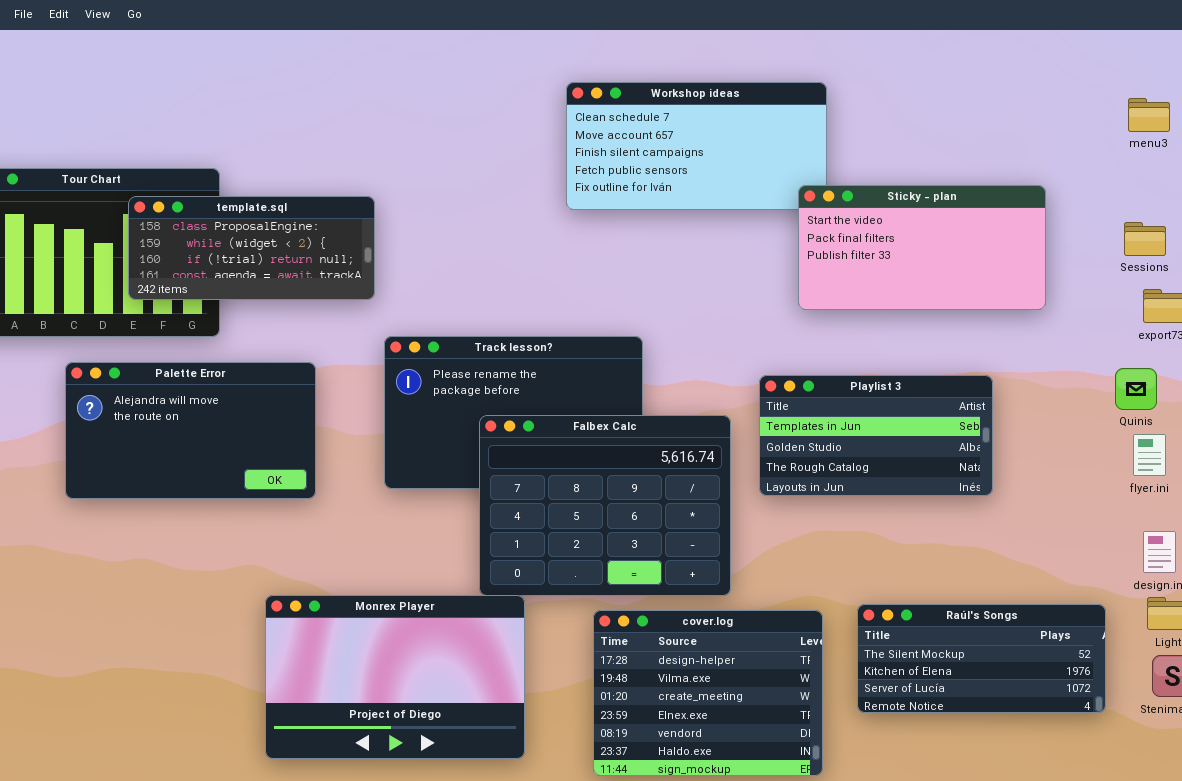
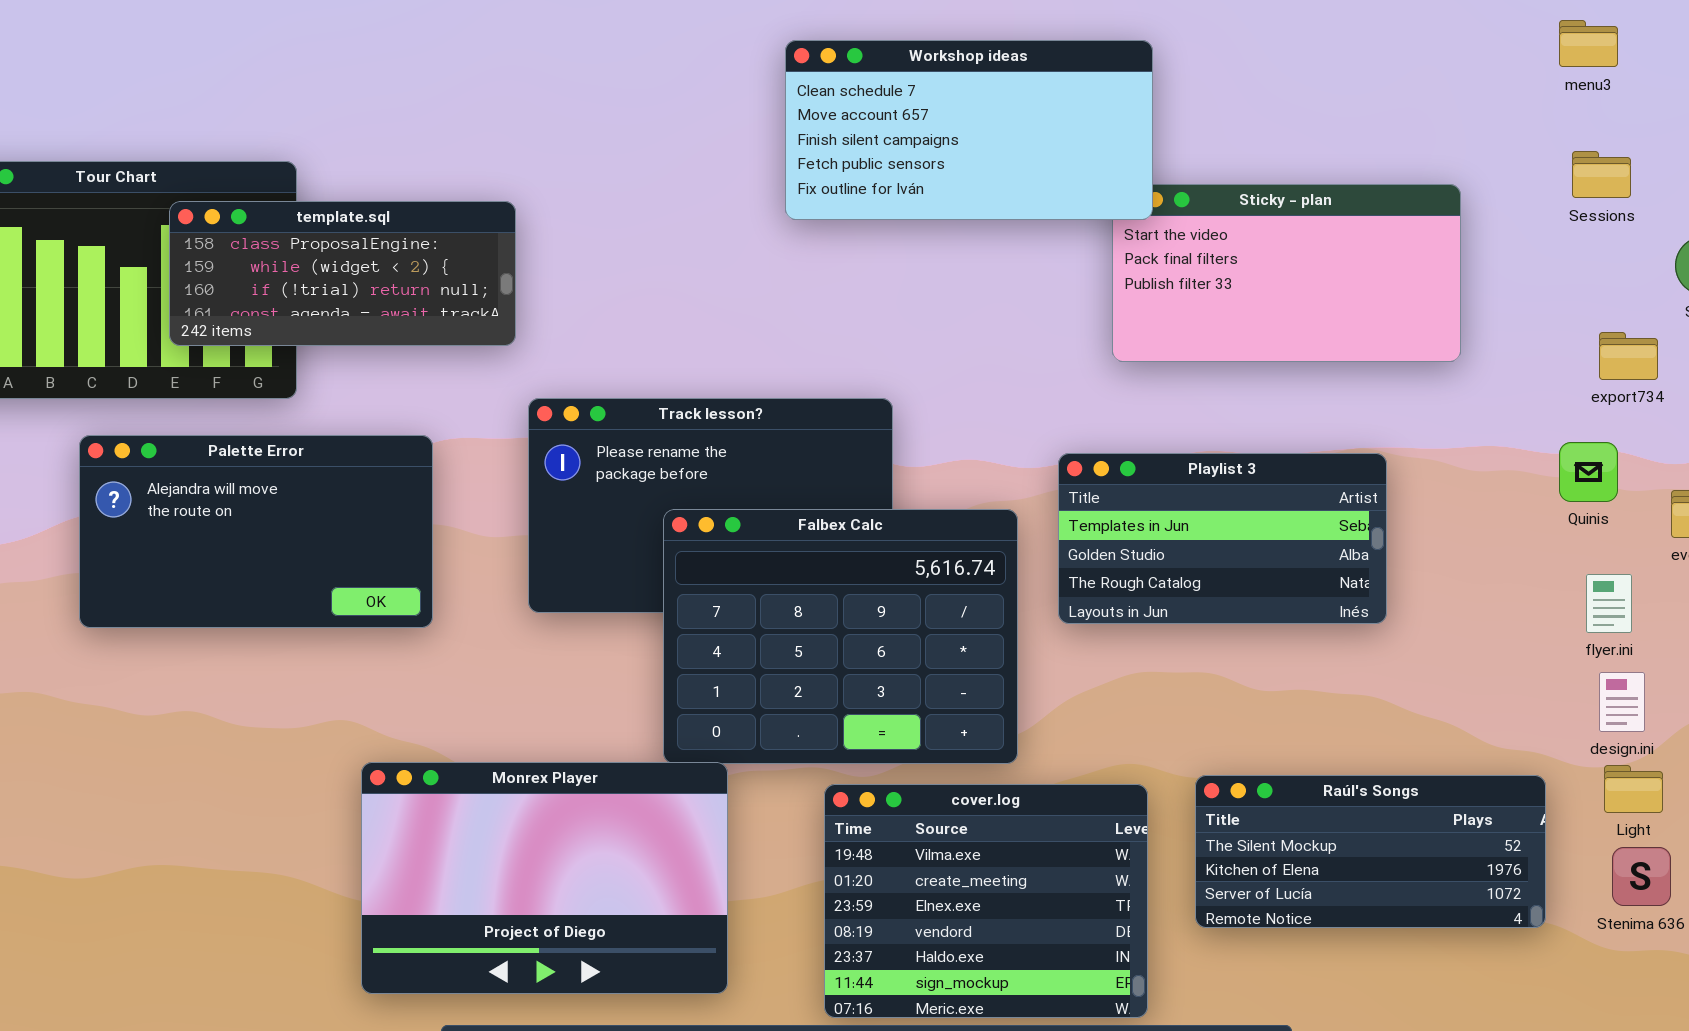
Workshop ideas: [566,82,827,210] -> [785,40,1153,220], raised
menu3: [1128,98,1170,132] -> [1559,20,1618,67], moved
Sessions: [1124,222,1166,256] -> [1572,151,1631,198], moved
flyer.ini: [1133,434,1166,476] -> [1586,574,1632,633], moved
cover.log: [593,610,823,776] -> [824,784,1148,1018], scrolled down 1 row

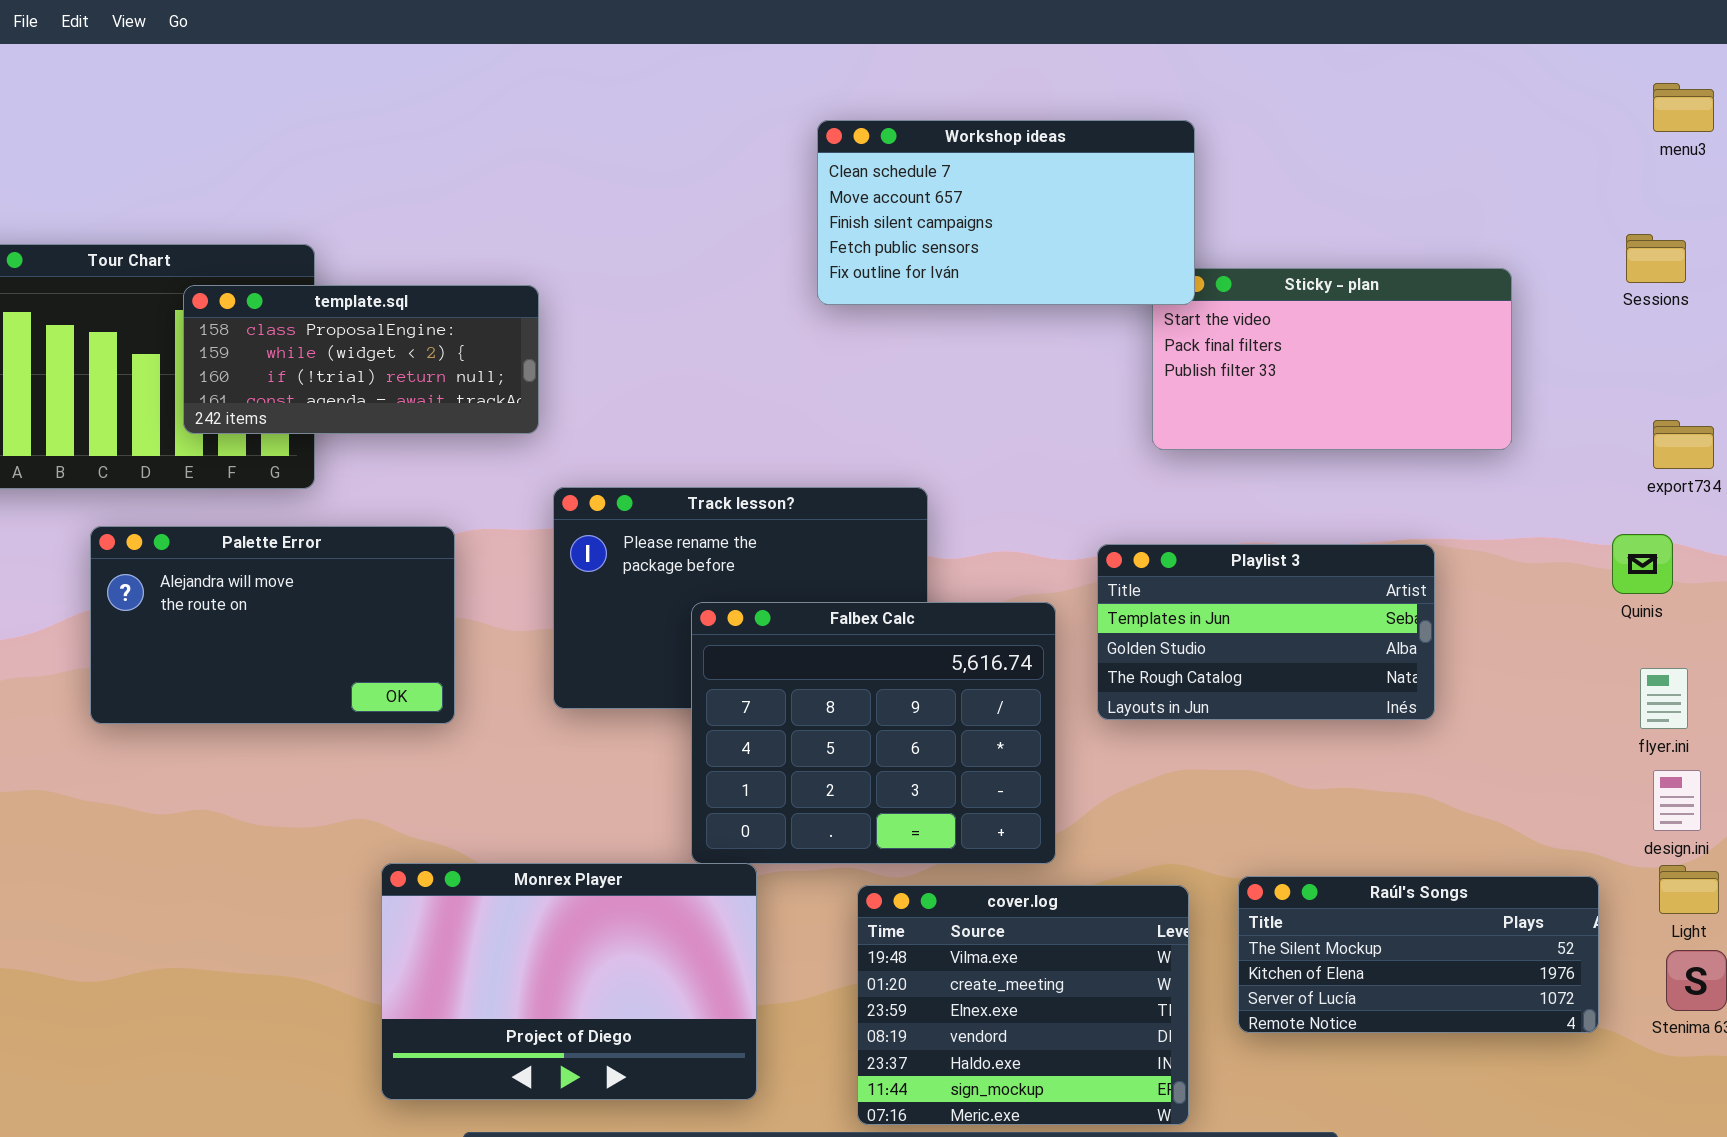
menu3: [1559,20,1618,67] -> [1653,83,1714,132], moved

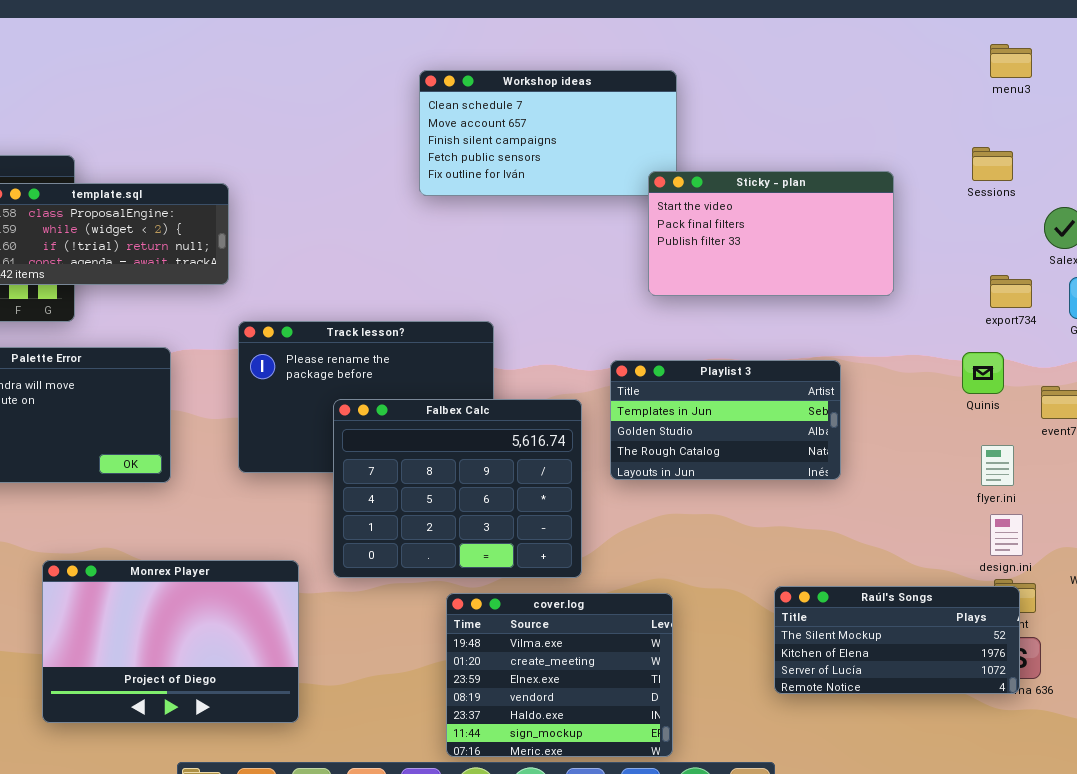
Sticky - plan: [1152,268,1512,450] -> [648,171,894,296], raised
Monrex Player: [381,863,757,1100] -> [42,560,299,723], moved
Raúl's Songs: [1238,876,1599,1033] -> [774,586,1020,694], moved

